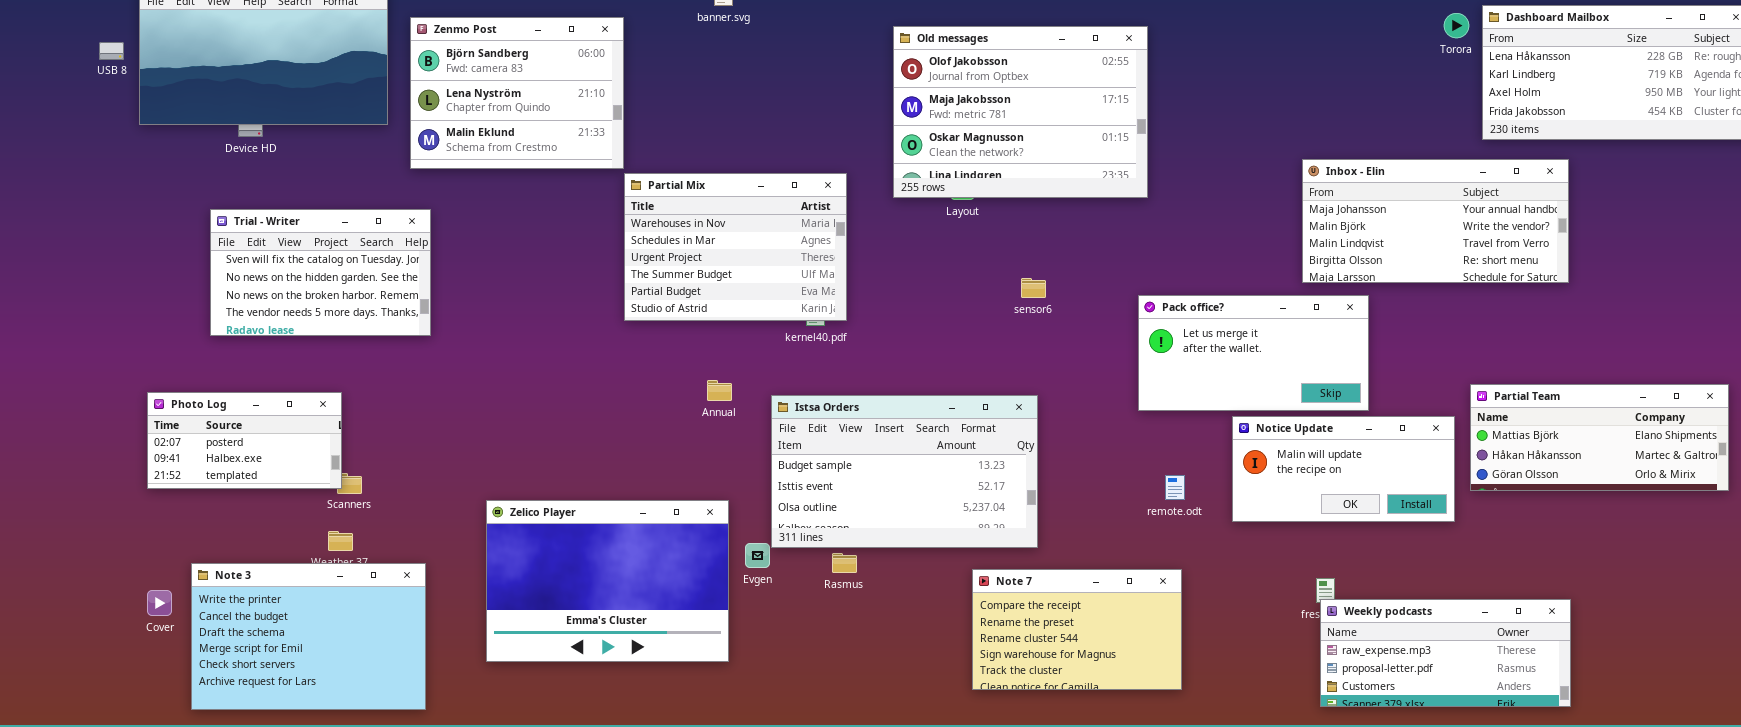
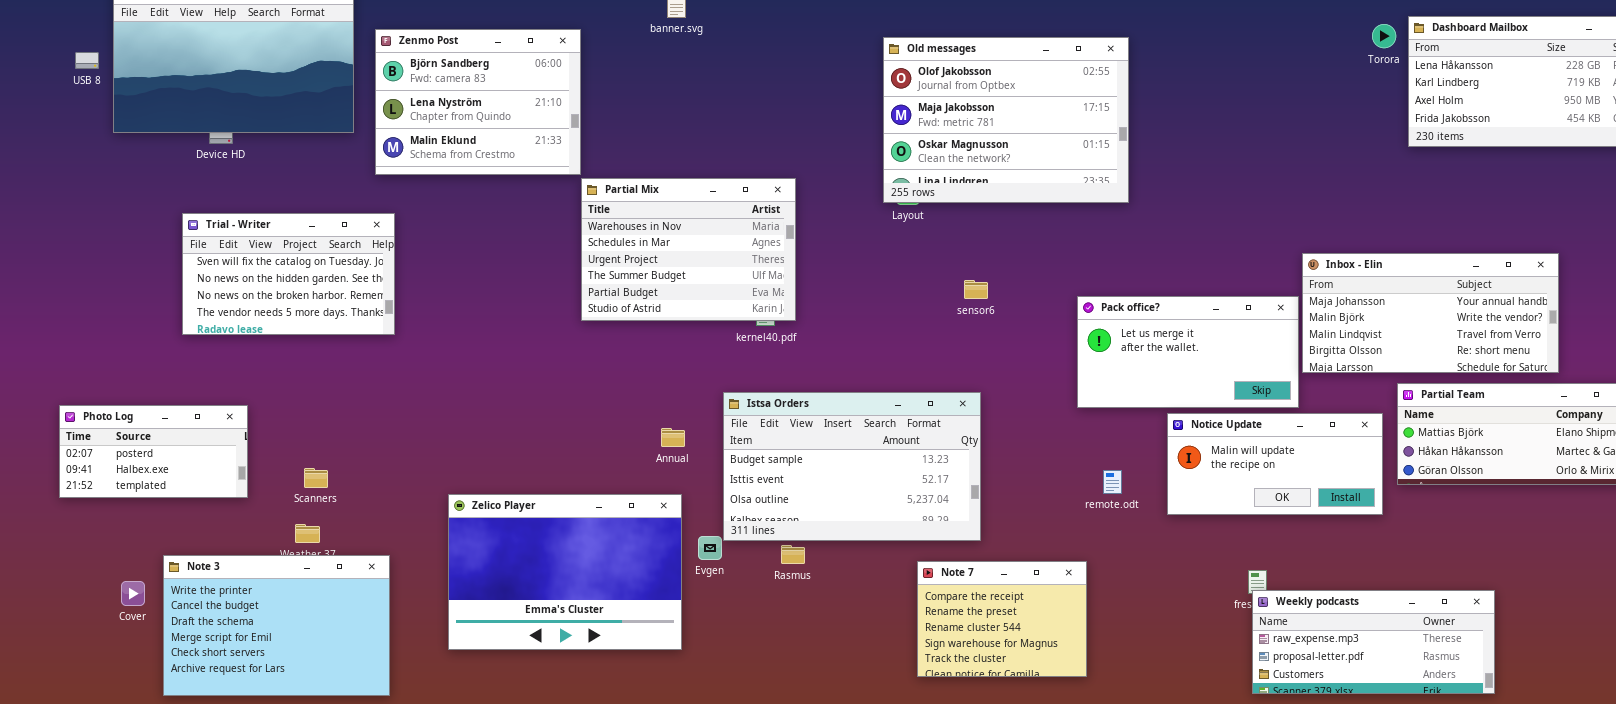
Old messages: [893,26,1148,198] -> [883,37,1129,203], moved
Inbox - Elin: [1302,159,1569,283] -> [1302,253,1559,373], moved
Annual: [707,380,732,401] -> [661,428,685,447], moved
Photo Log: [147,392,342,489] -> [59,405,248,498], moved
Note 7: [972,569,1182,690] -> [917,561,1087,677], resized

